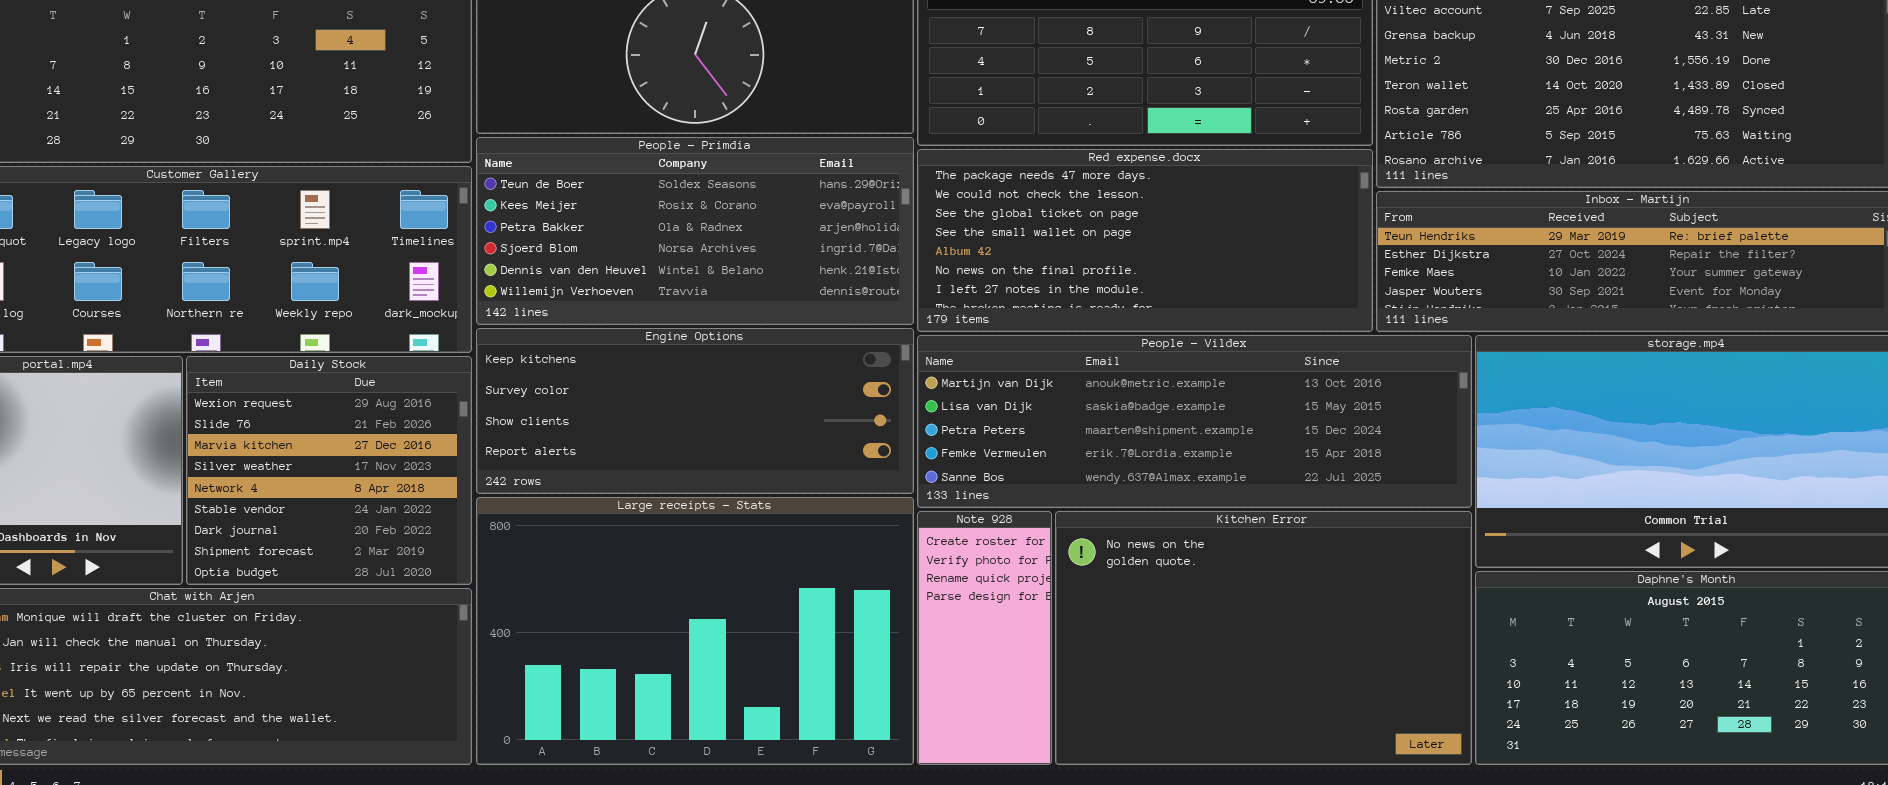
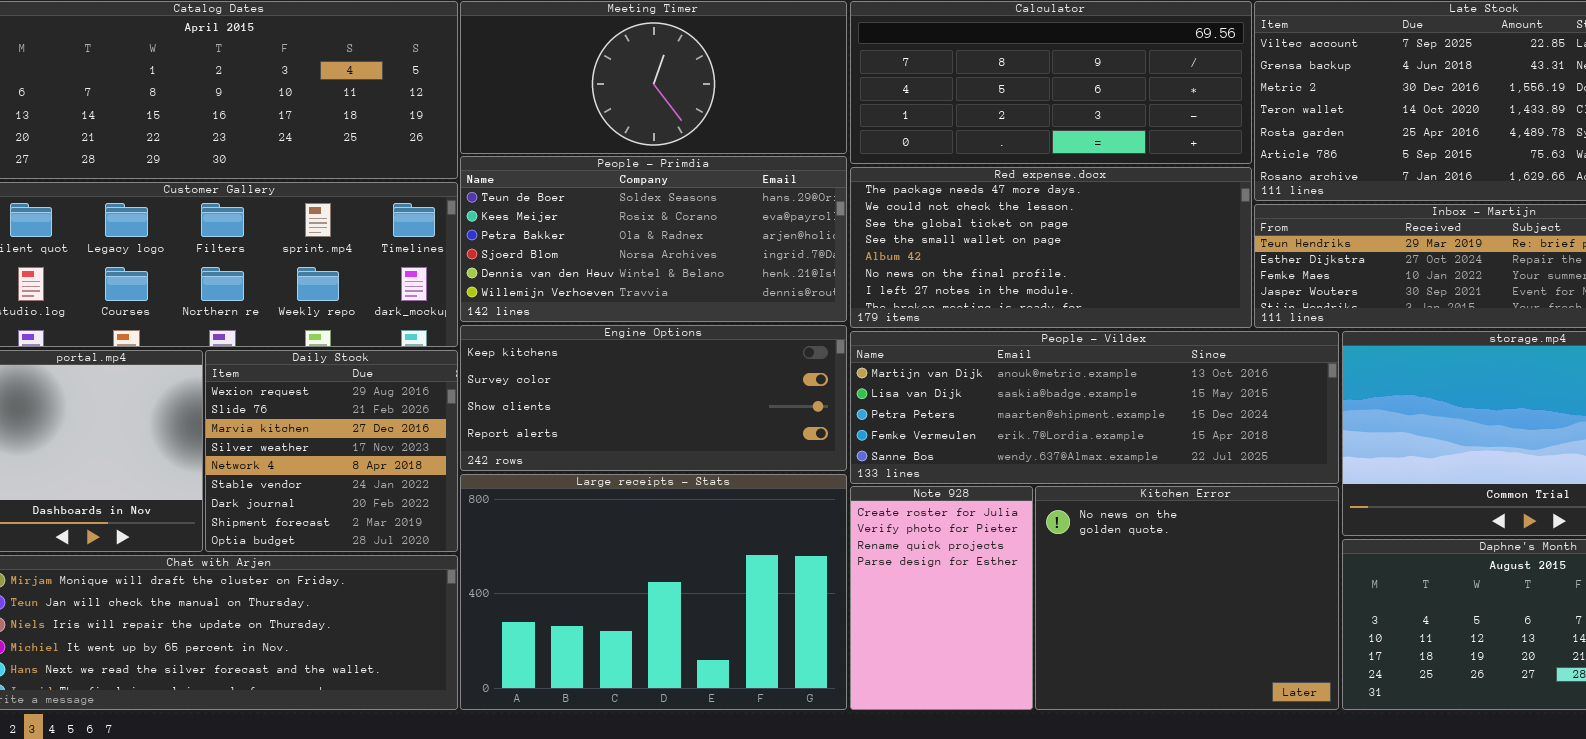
Note 928: [917,511,1052,765] -> [850,486,1033,710], resized
Kitchen Error: [1055,511,1472,765] -> [1035,486,1339,710], resized

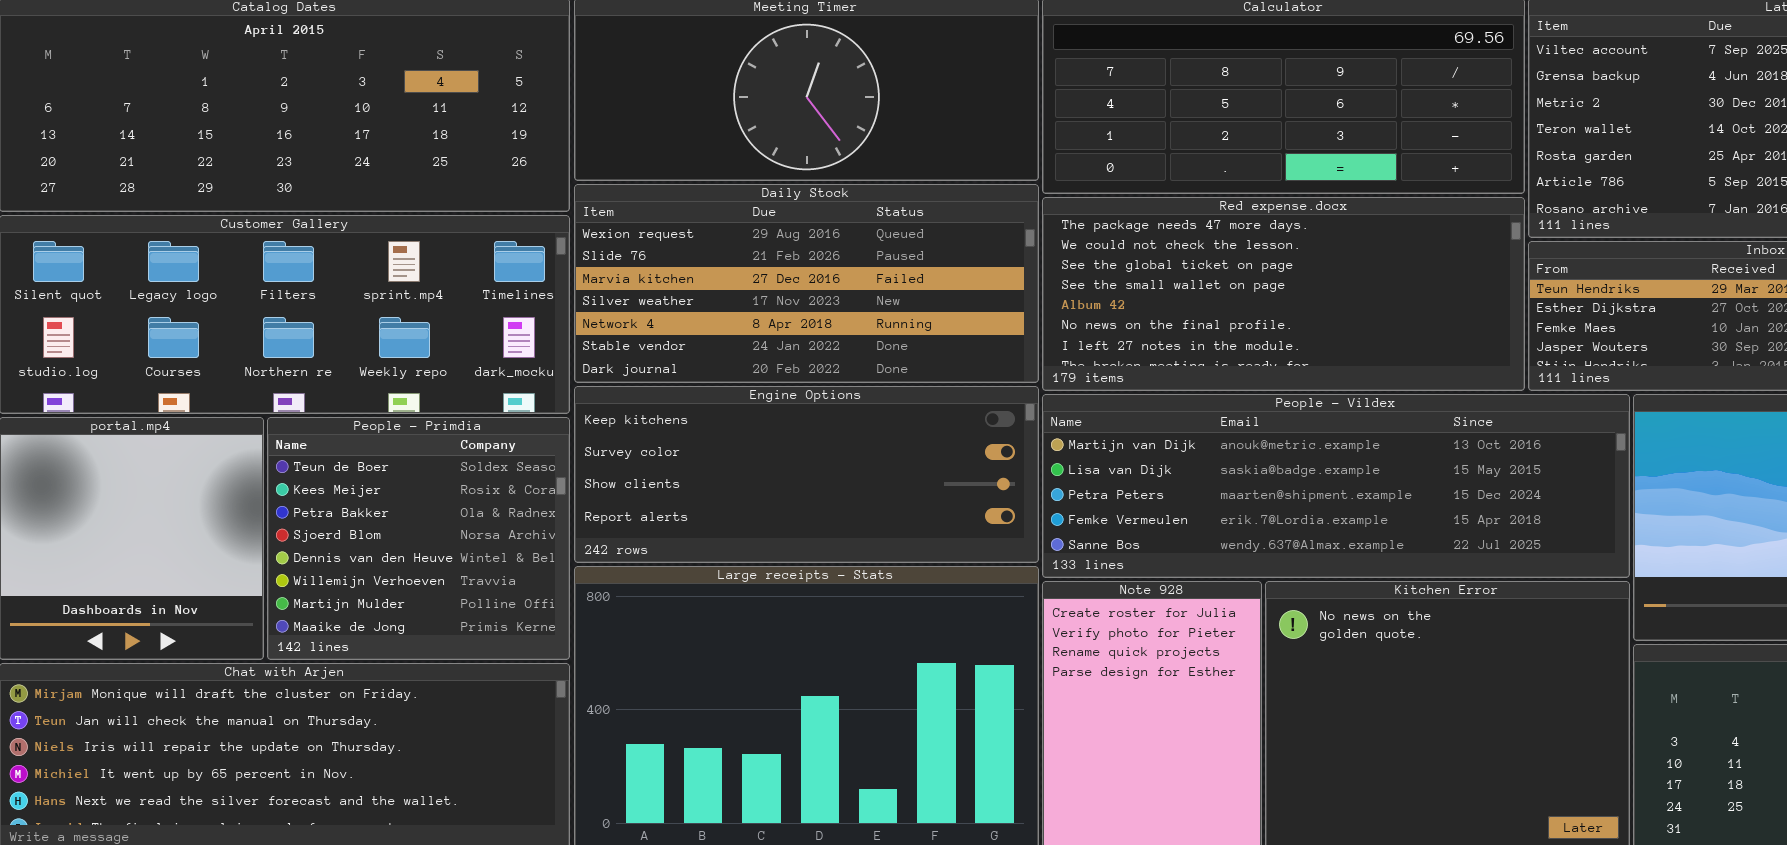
People - Primdia: [460,156,847,322] -> [267,417,570,660], moved, resized
Daily Stock: [205,350,458,552] -> [574,184,1039,383], moved, resized

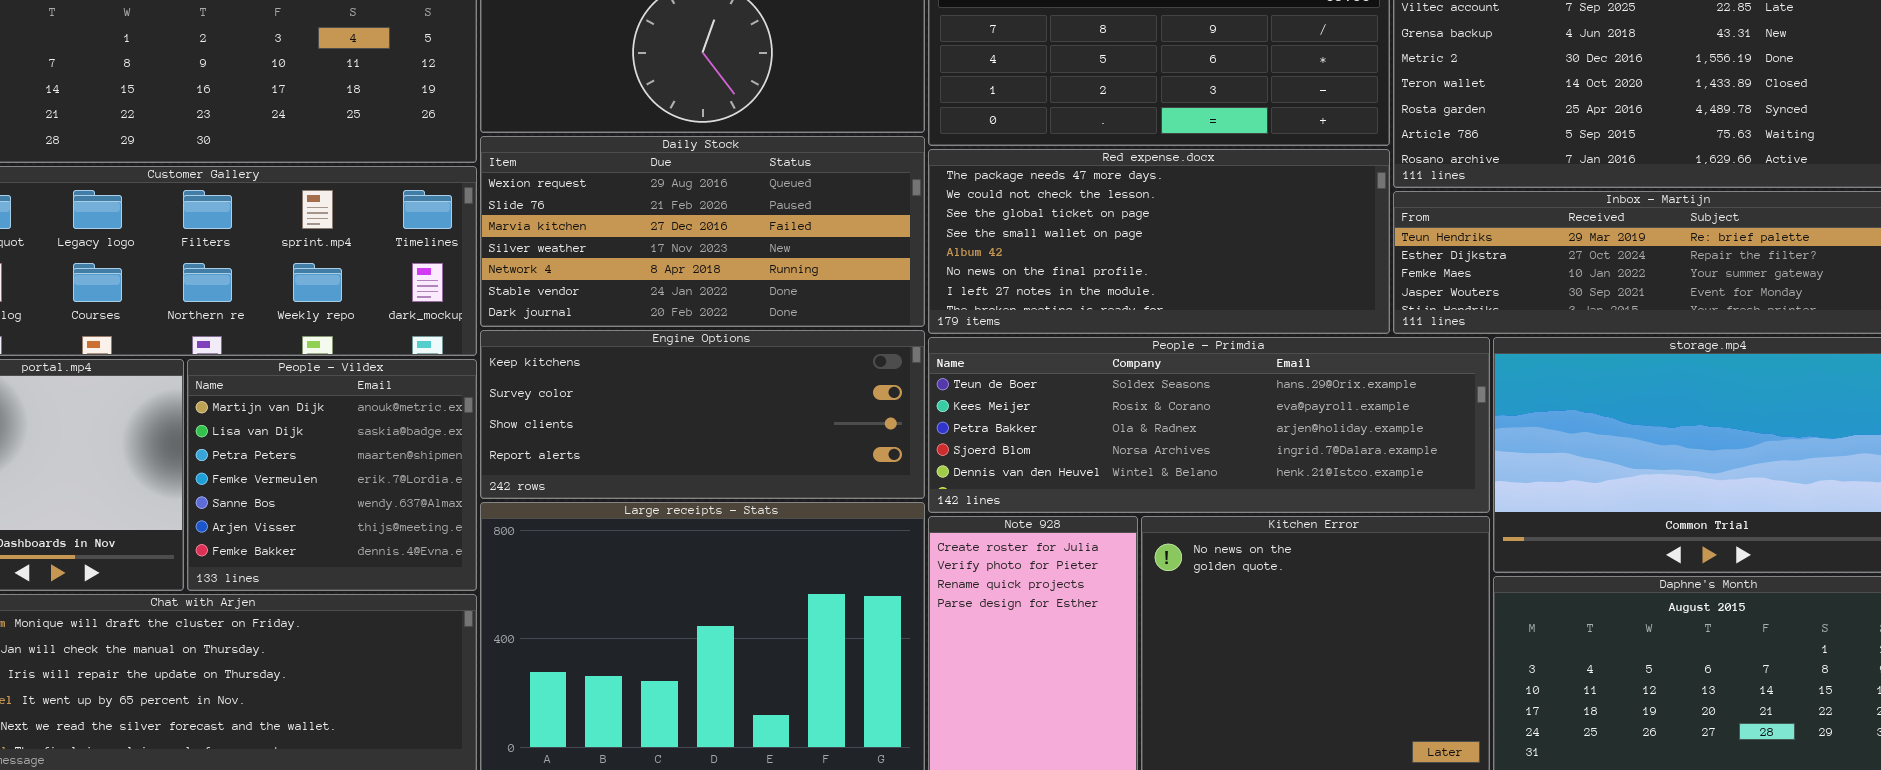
People - Vildex: [1042,394,1630,578] -> [187,359,477,591], moved, resized
People - Primdia: [267,417,570,660] -> [928,337,1490,513], moved, resized

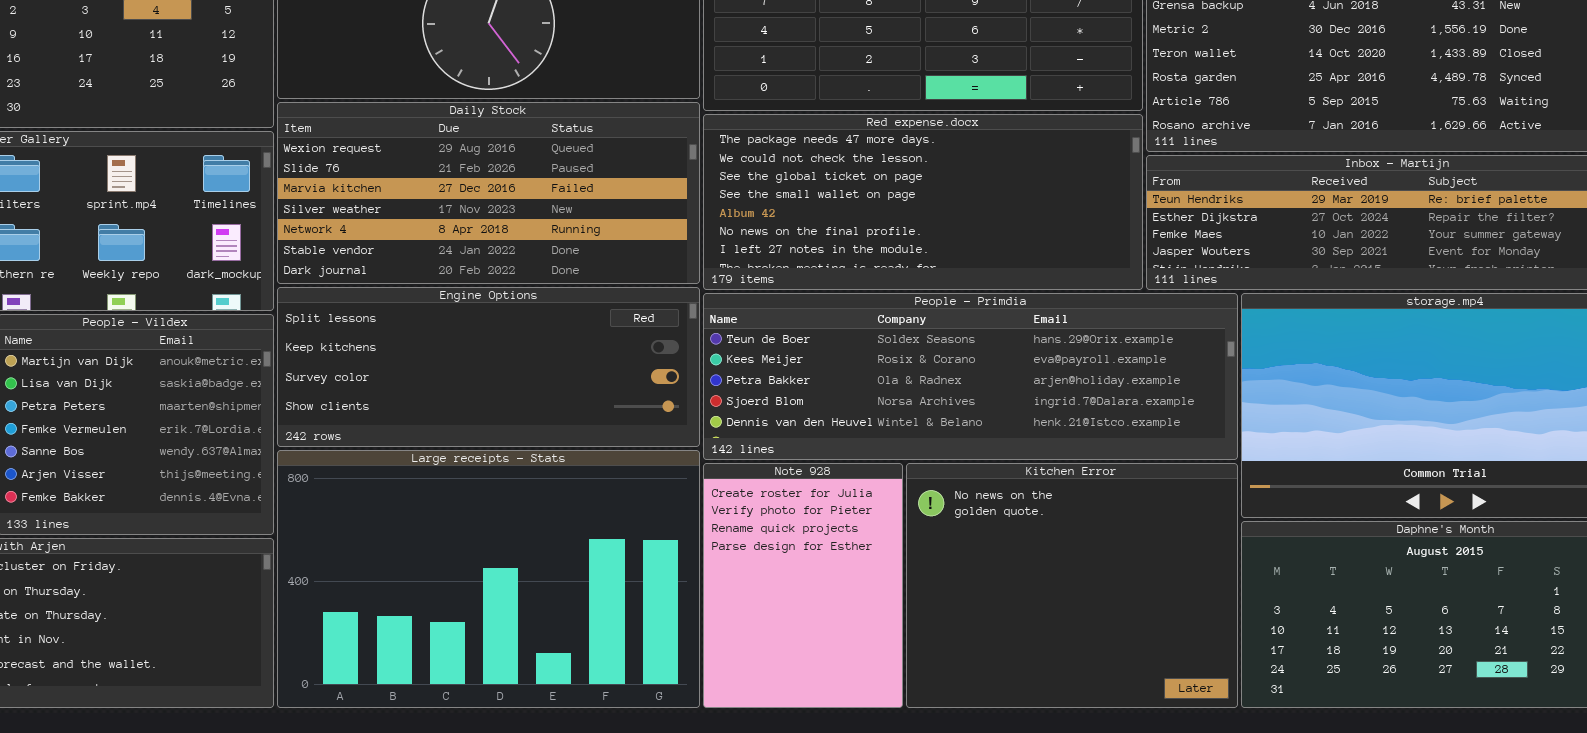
Engine Options: [480,330,925,499] -> [277,287,700,447], scrolled up 1 row

